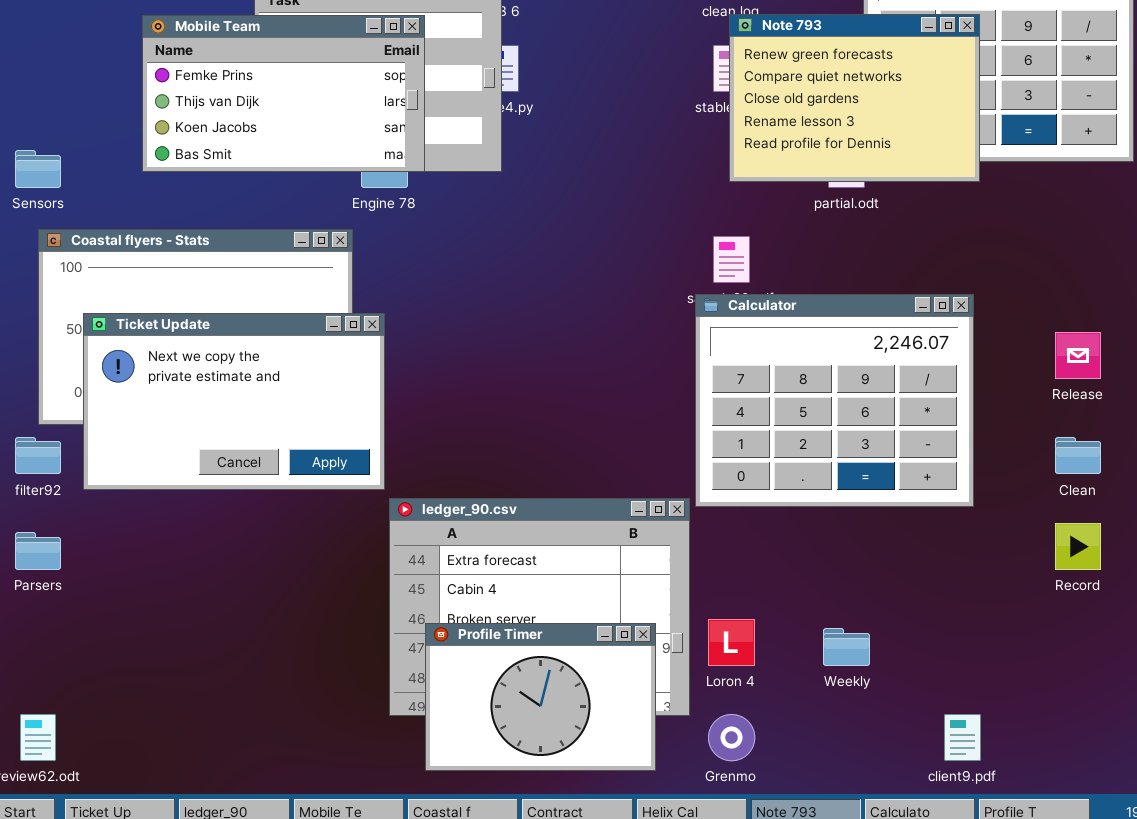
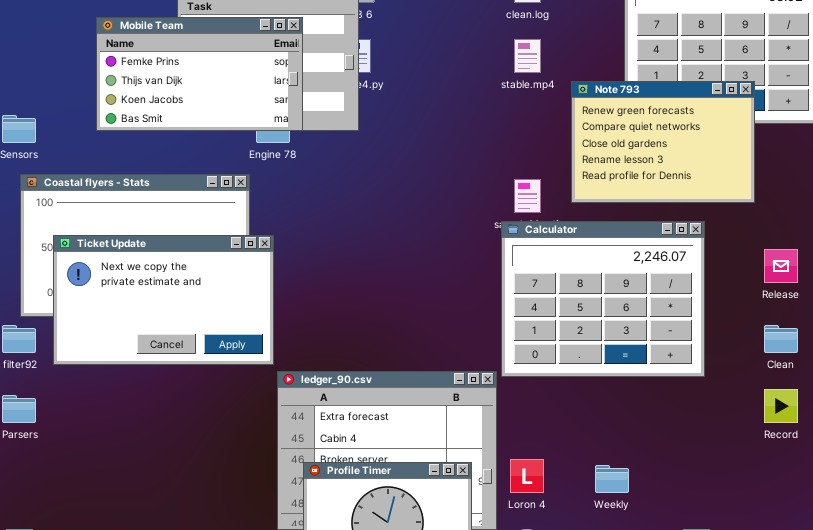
Note 793: [729,14,980,182] -> [571,81,755,203], moved

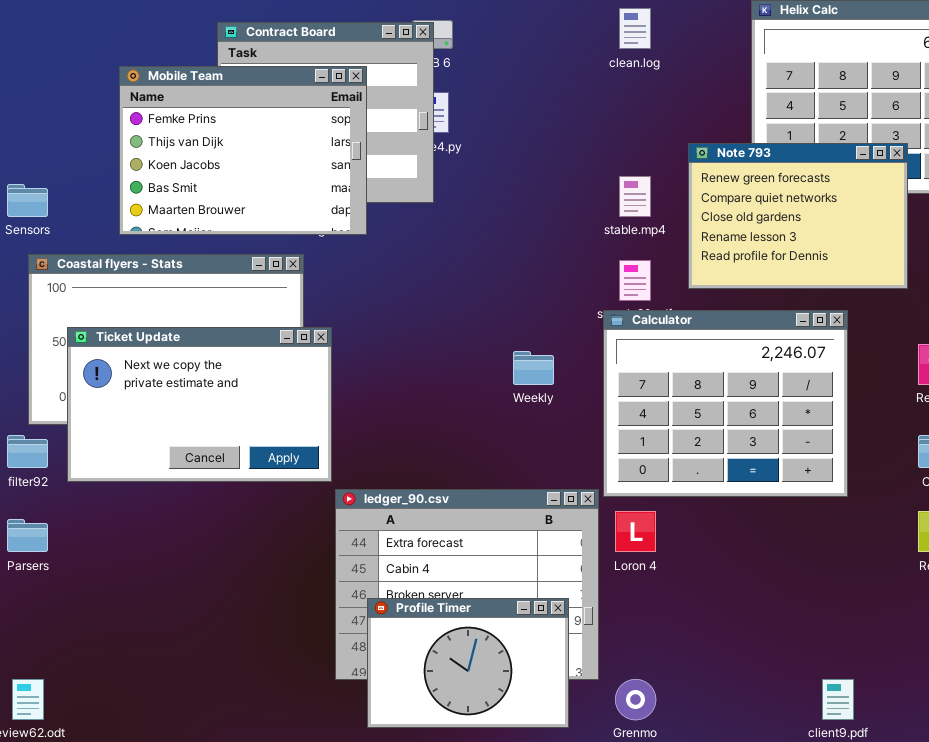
Mobile Team: [96,17,303,131] -> [119,66,367,235], resized
stable.mp4: [514,39,541,73] -> [619,176,651,217], moved
Loron 4: [510,459,544,493] -> [615,511,656,552], moved
Weekly: [595,465,629,493] -> [513,351,554,385], moved

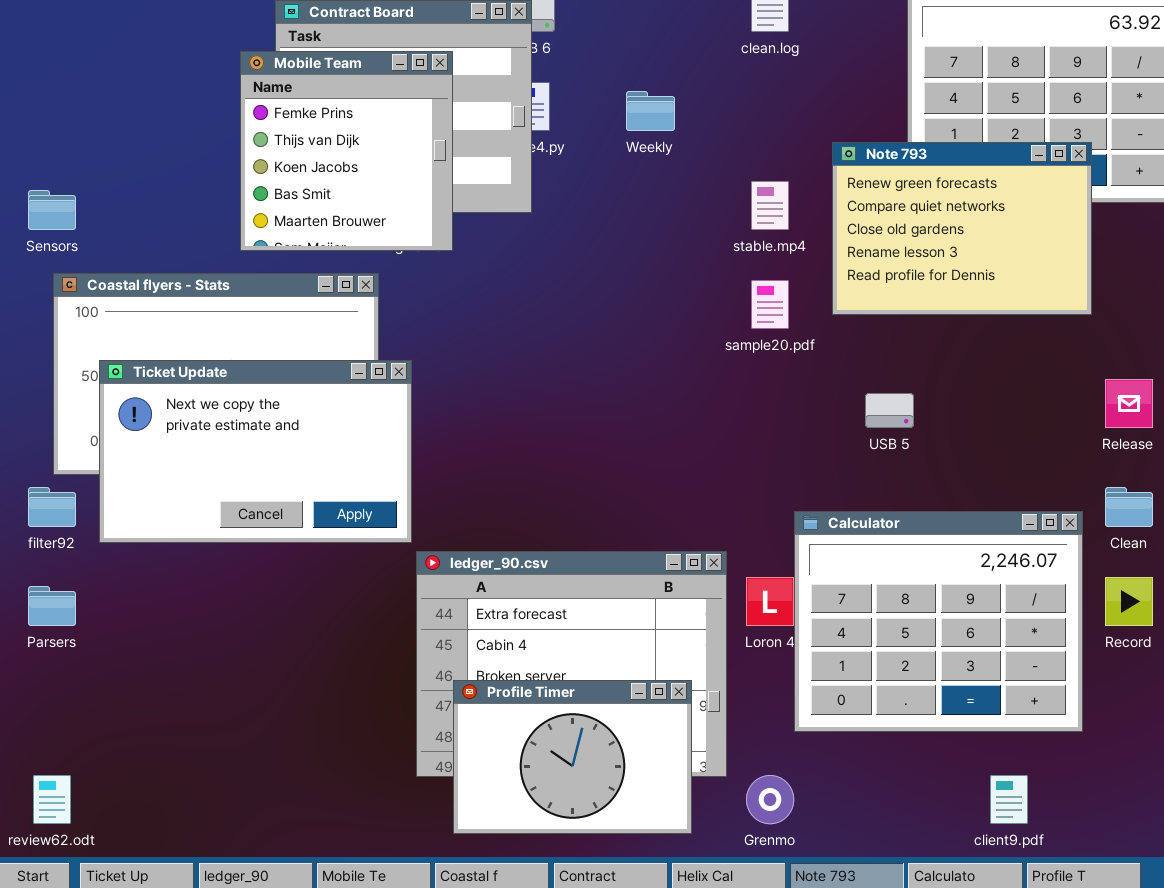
Mobile Team: [119,66,367,235] -> [240,51,453,251], resized
Calculator: [603,310,848,497] -> [794,511,1083,732], moved
Weekly: [513,351,554,385] -> [626,91,675,131], moved

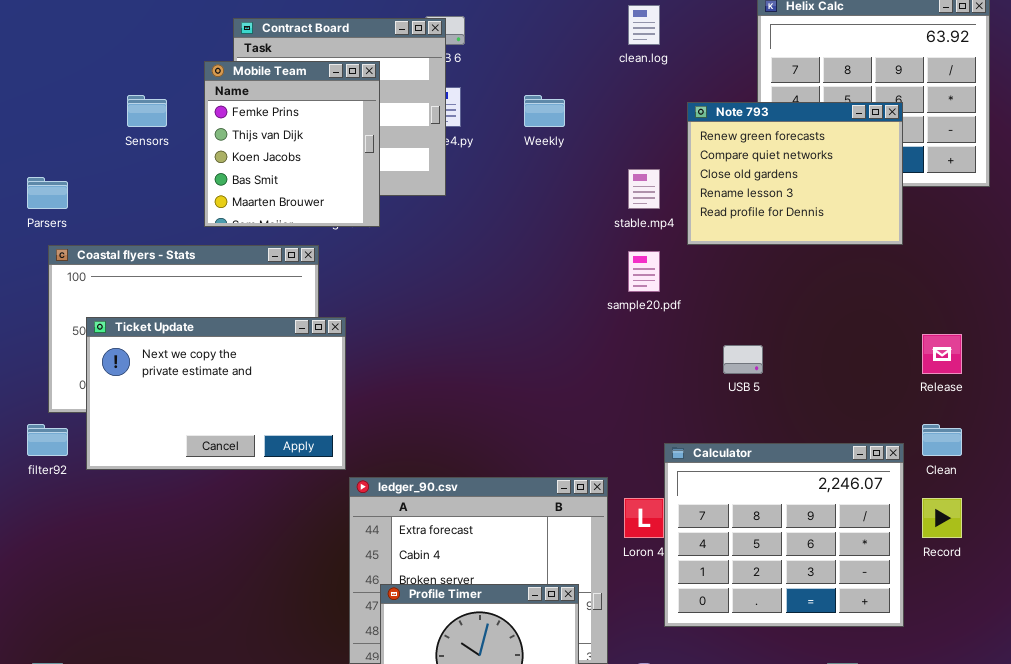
Note 793: [832,142,1092,315] -> [687,102,903,245], moved
Sensors: [28,190,76,230] -> [127,95,167,127], moved
Parsers: [28,586,76,626] -> [27,177,68,209], moved

